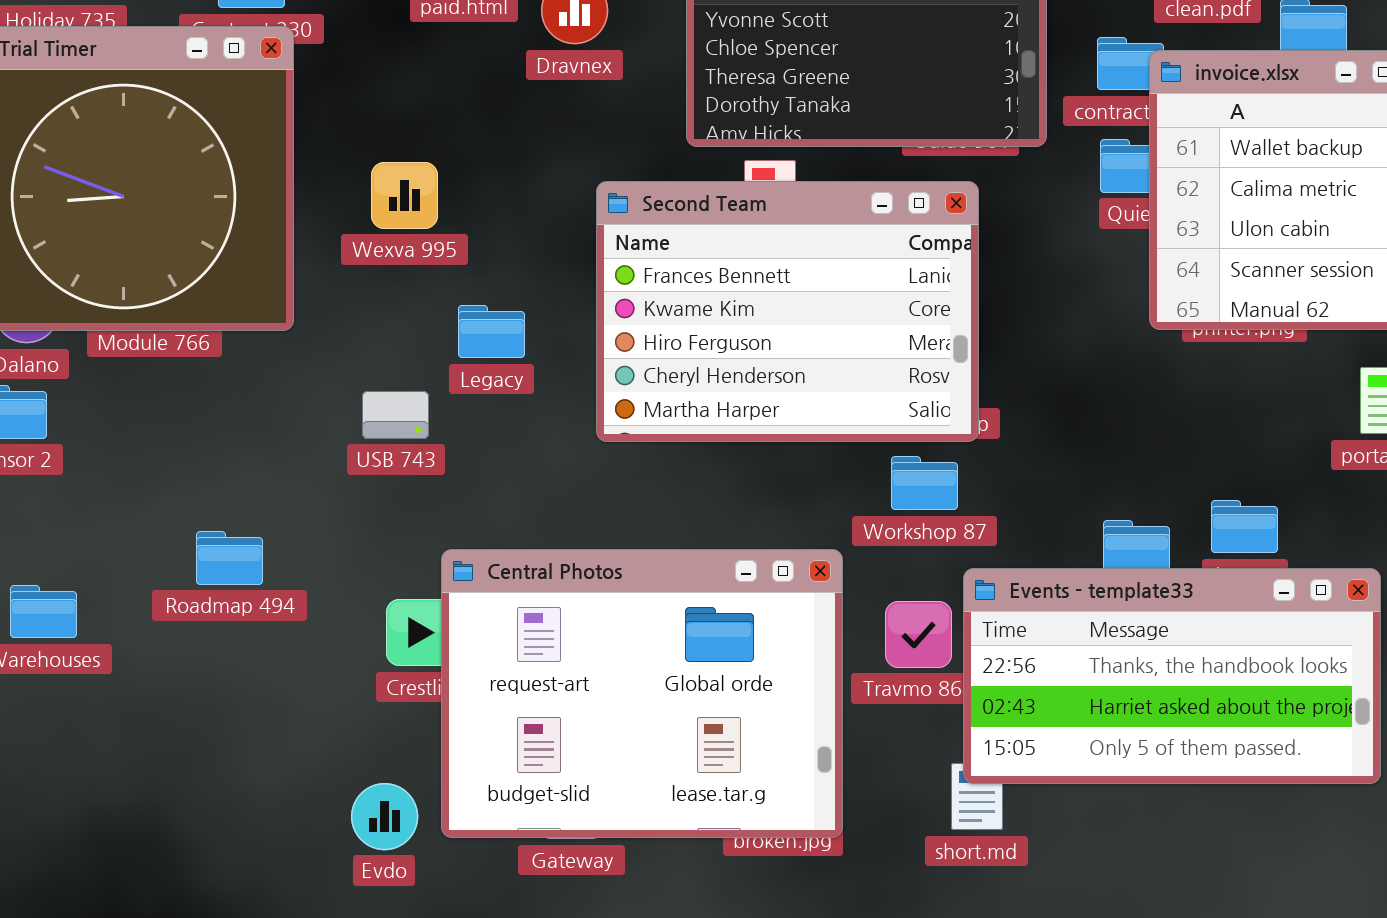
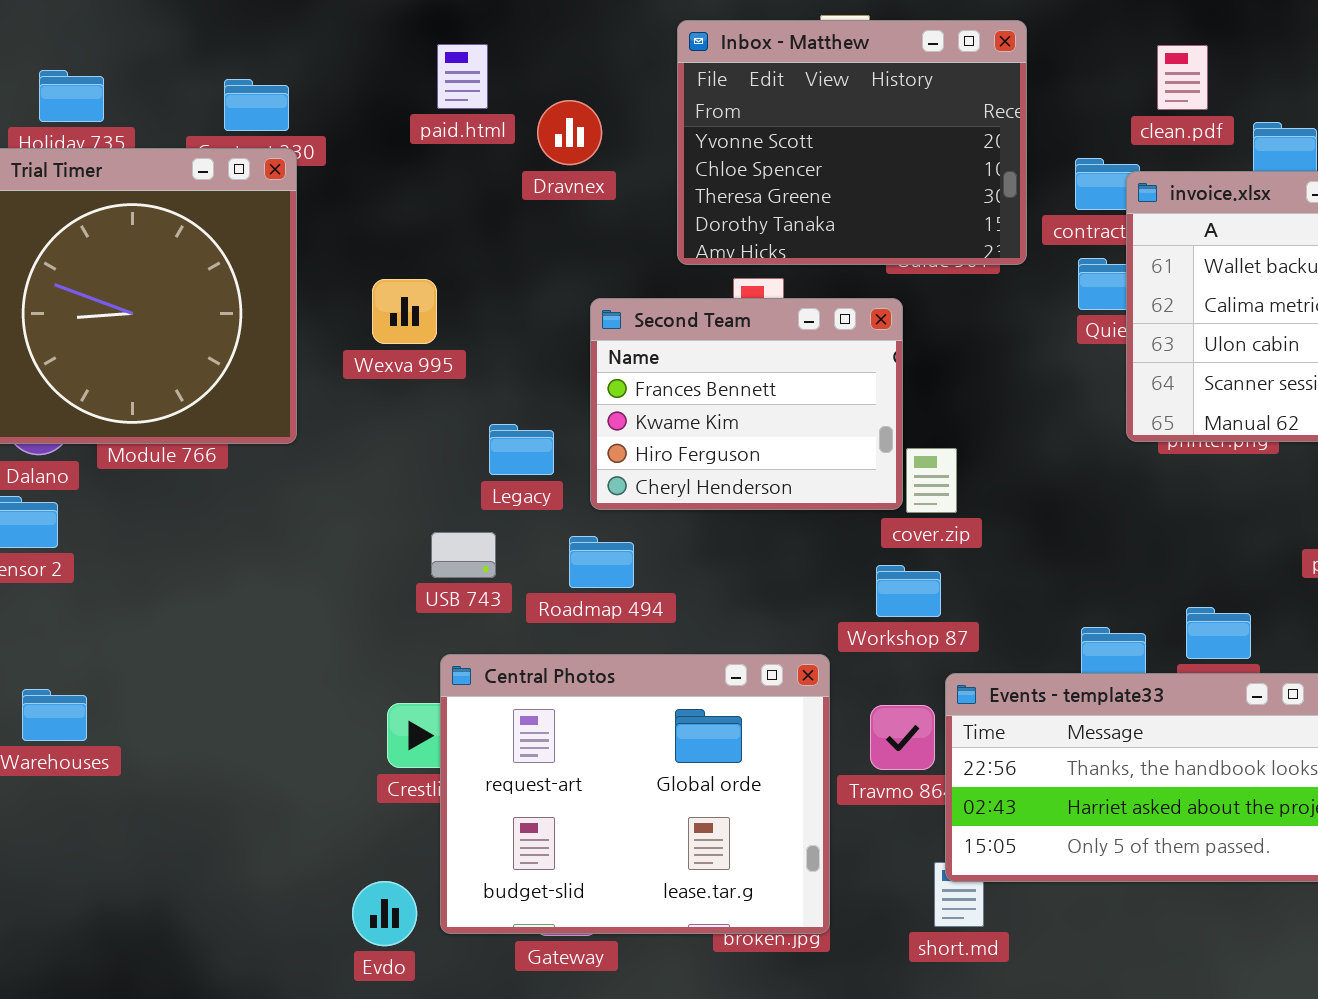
Second Team: [596,181,979,442] -> [590,298,903,510], resized
Legacy: [458,305,525,358] -> [489,424,554,475], moved
USB 743: [362,391,429,439] -> [431,532,496,578], moved
Roadmap 494: [196,531,263,585] -> [569,536,634,588], moved

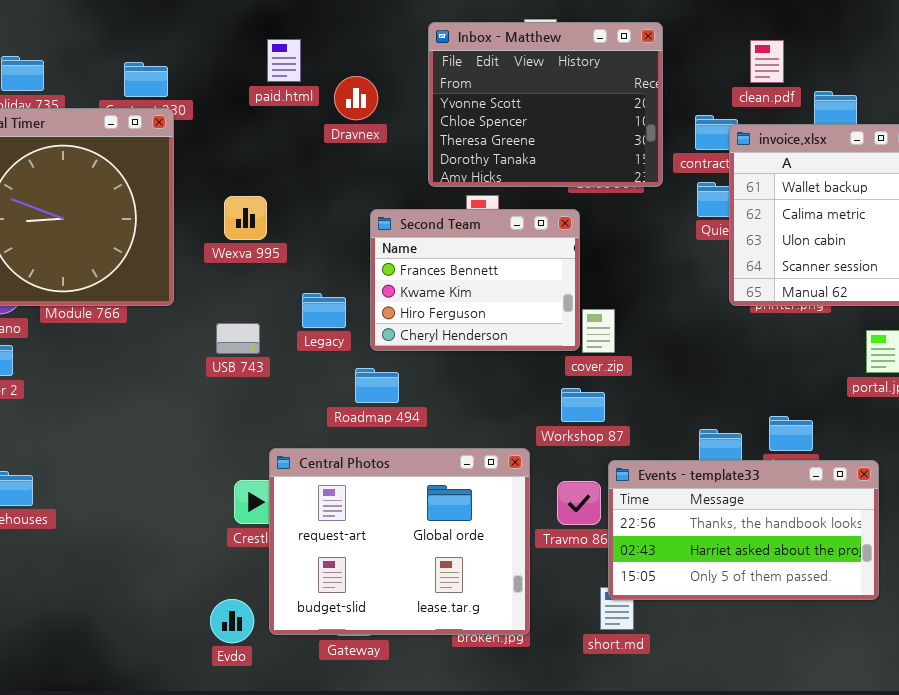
USB 743: [431,532,496,578] -> [216,323,260,354], moved

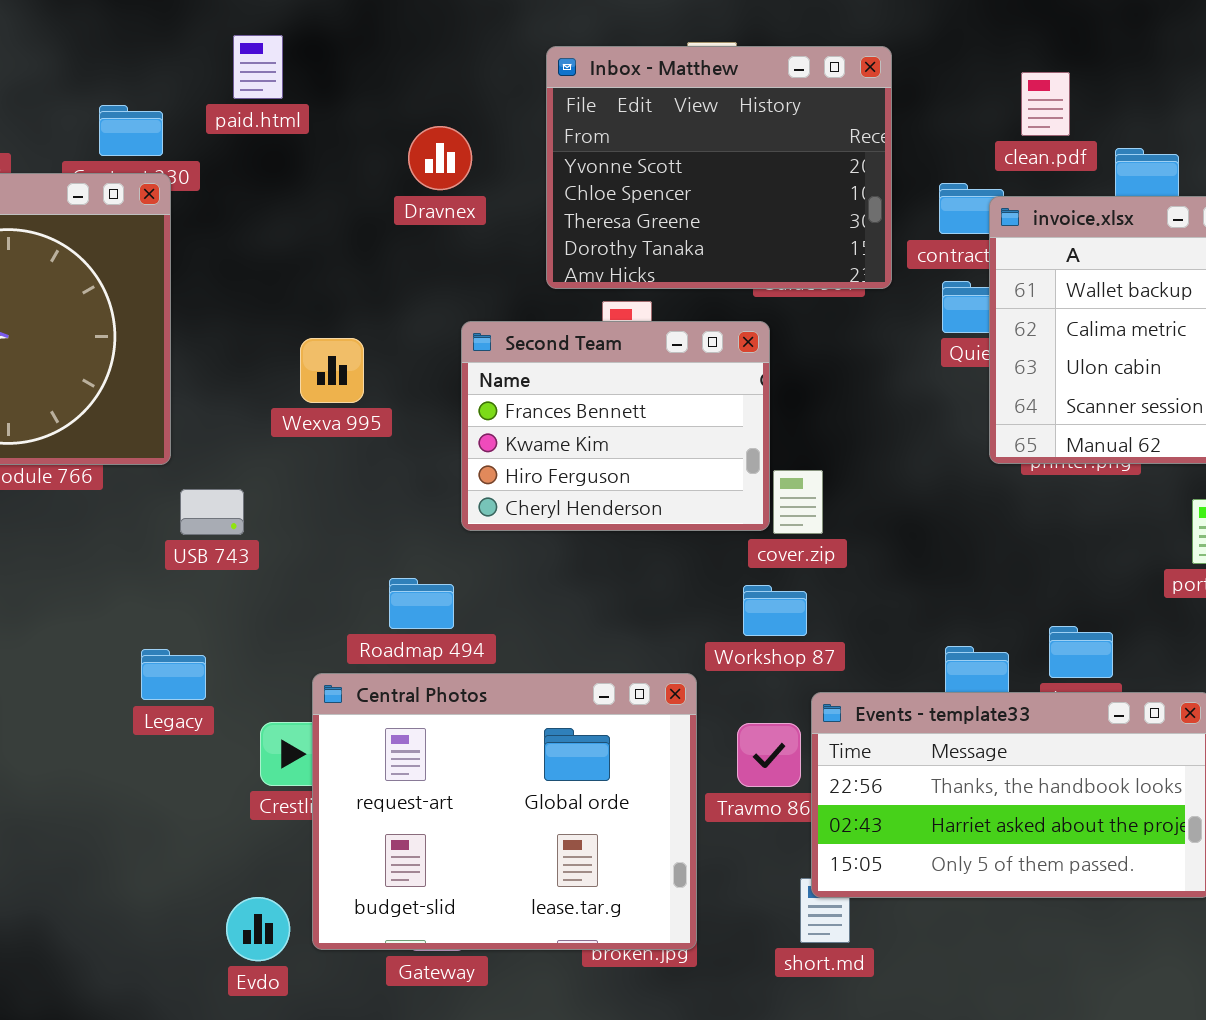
paid.html: [267,39,301,82] -> [233,35,283,99], moved
Wexva 995: [224,196,267,240] -> [300,338,364,403], moved
Legacy: [302,293,346,328] -> [141,649,206,700], moved
USB 743: [216,323,260,354] -> [180,489,244,535], moved
Roadmap 494: [355,368,399,403] -> [389,578,454,629], moved

